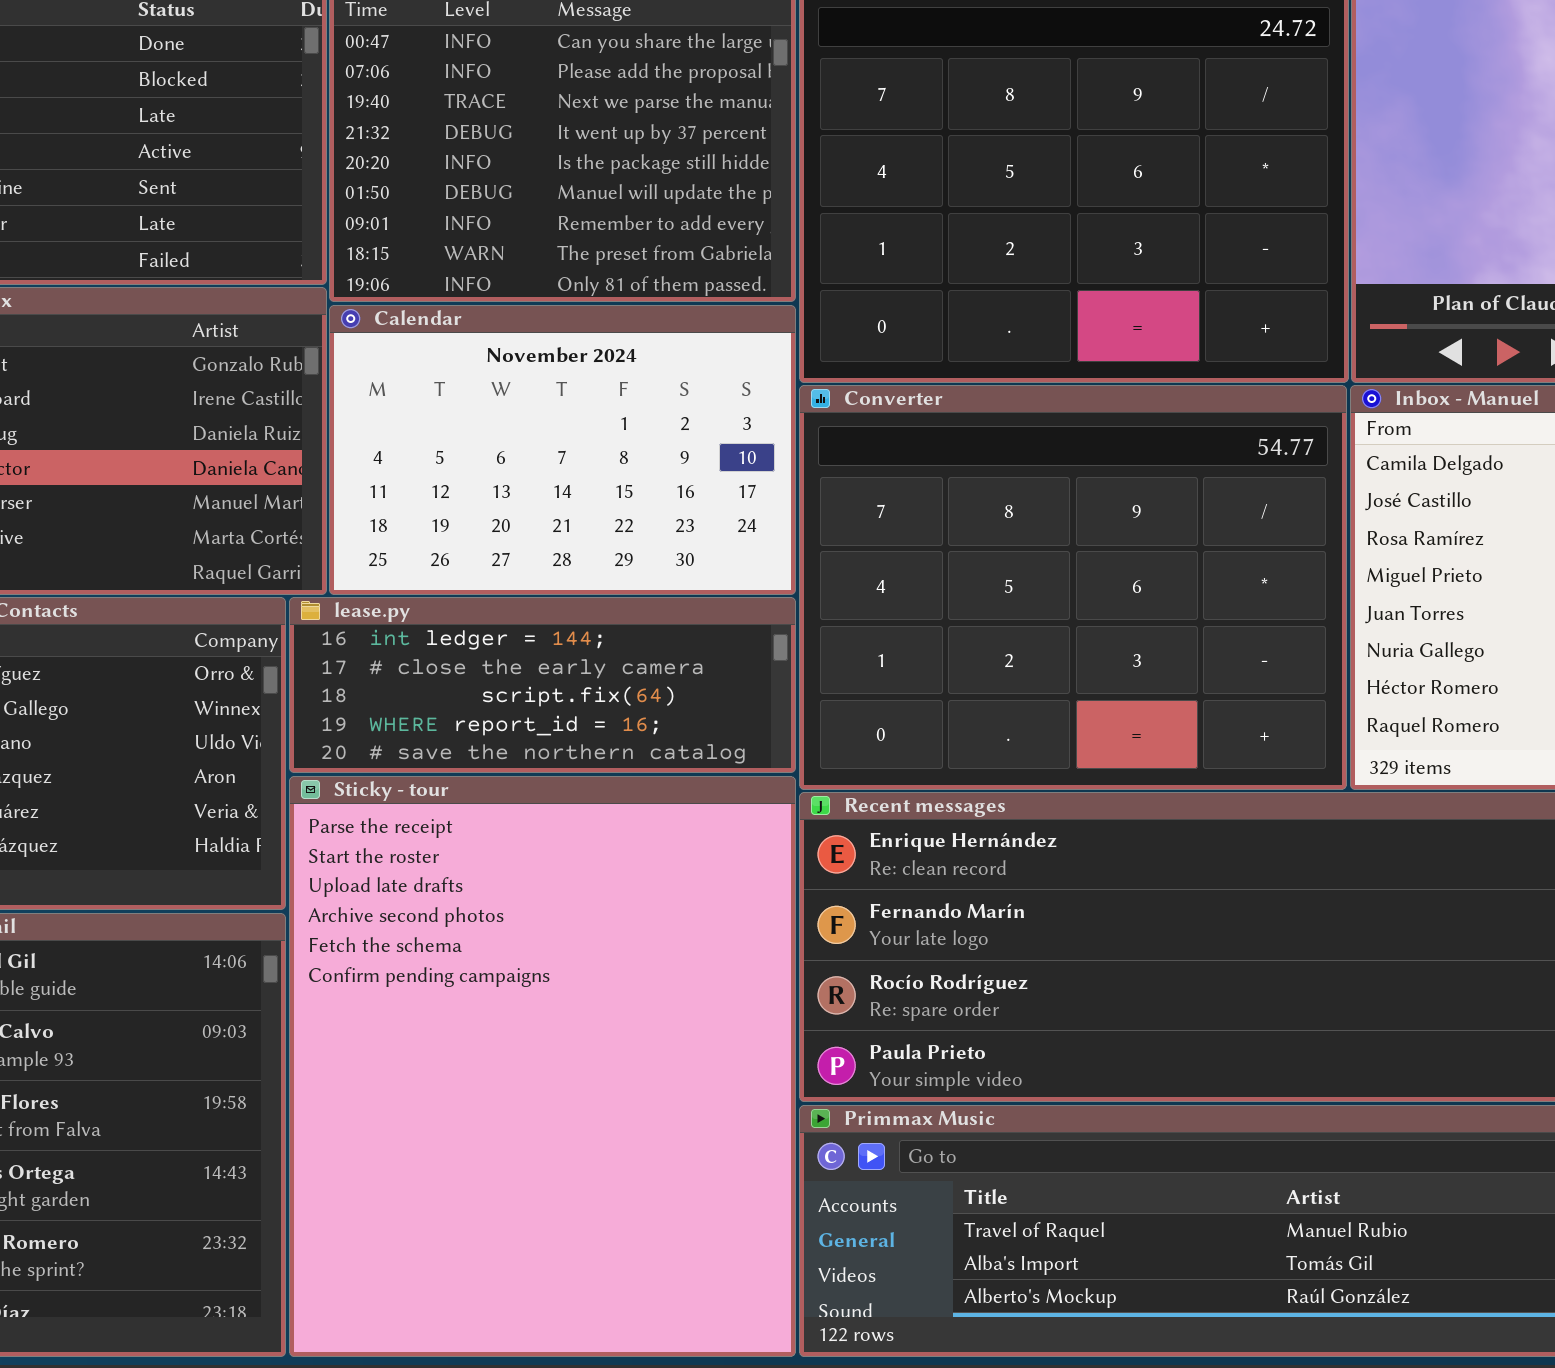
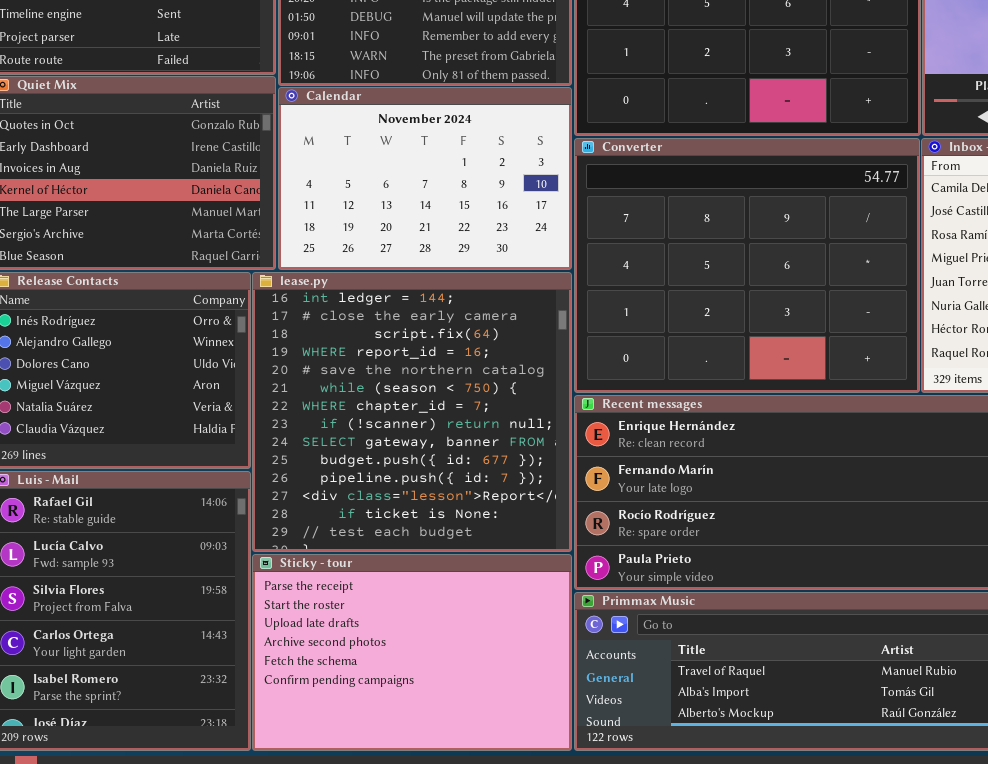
lease.py: [289,597,796,773] -> [252,272,572,552], resized
Sticky - tour: [289,776,796,1357] -> [252,554,572,751], resized

